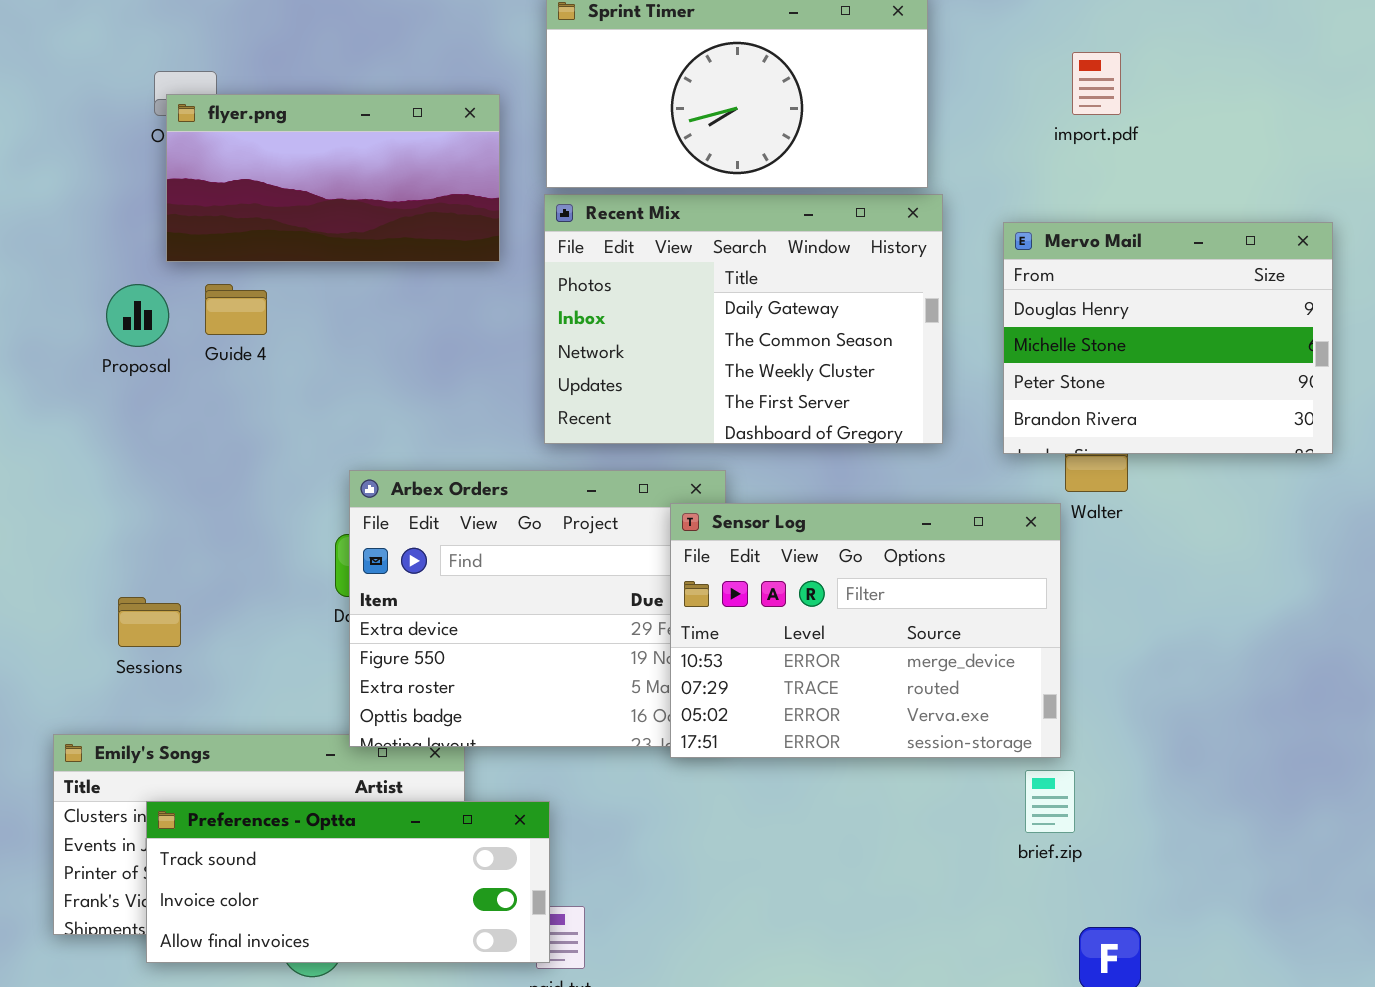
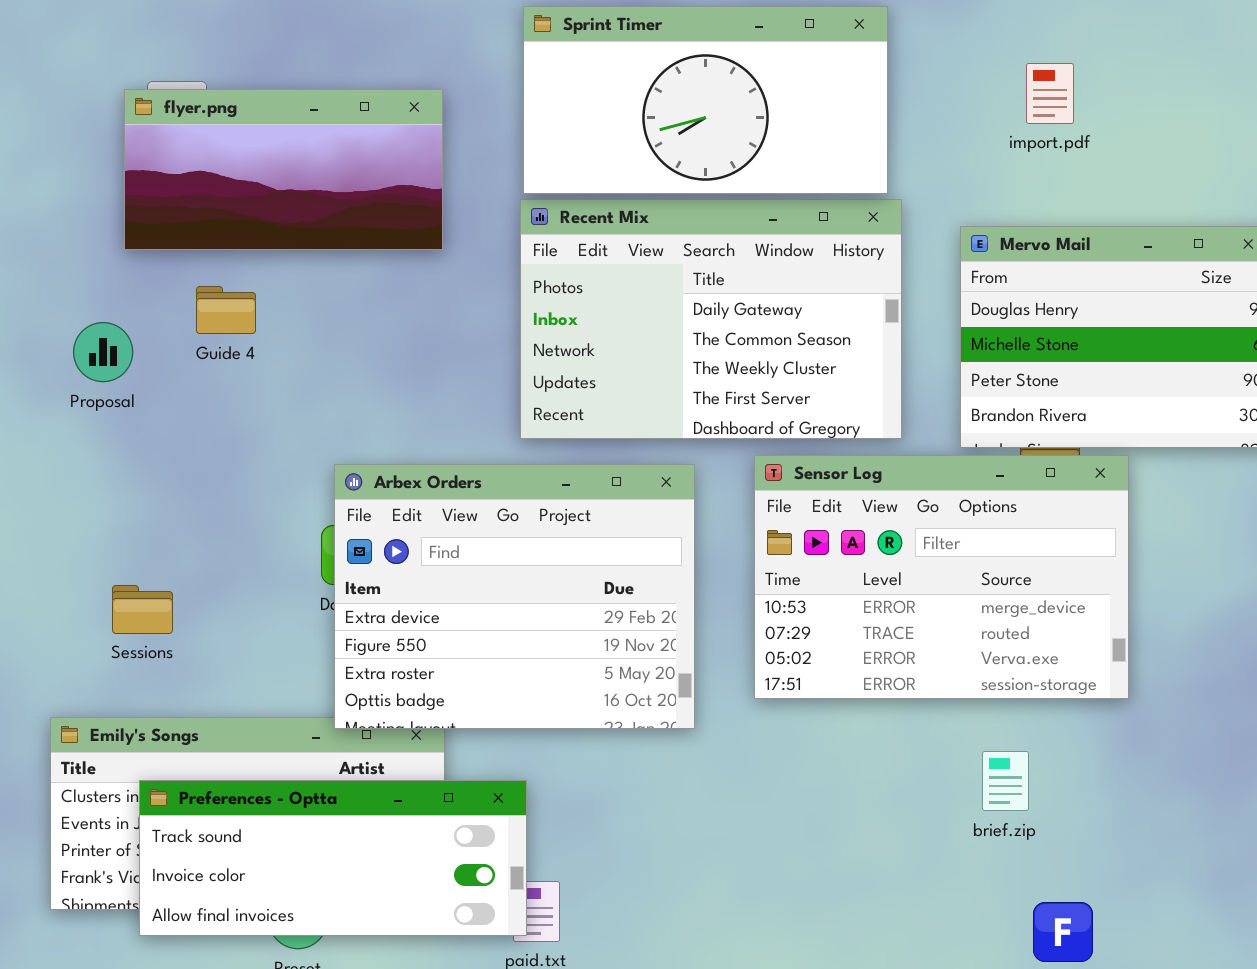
flyer.png: [166,94,500,262] -> [124,89,443,250], moved
Proposal: [106,284,169,347] -> [73,322,133,382], moved
Sensor Log: [670,503,1061,758] -> [754,455,1129,699], moved

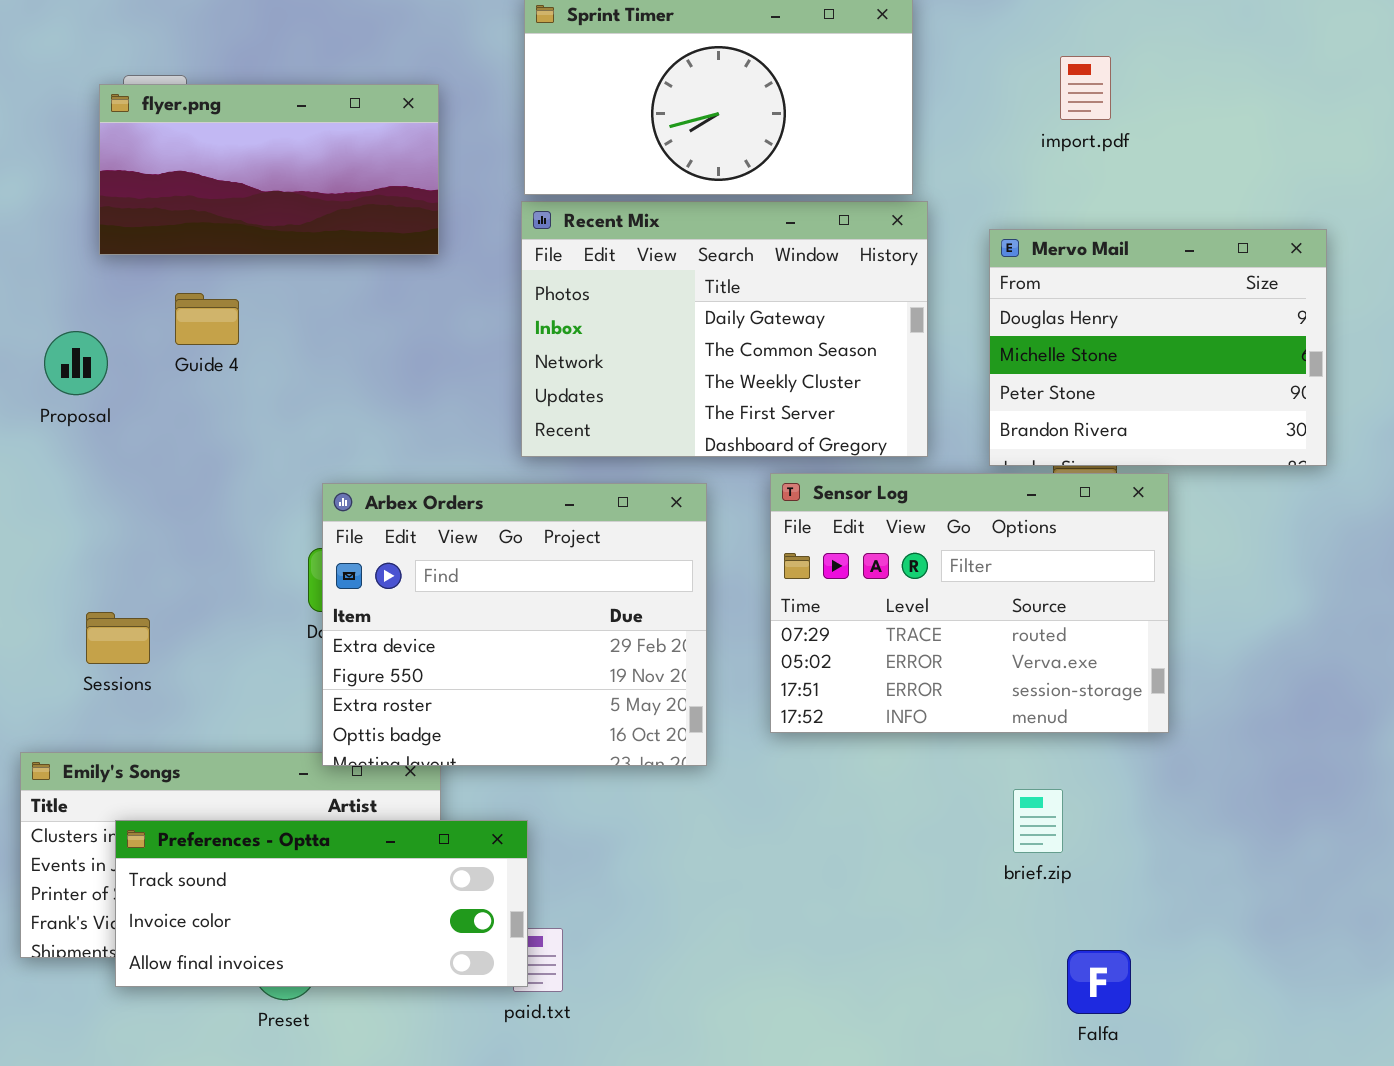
Sensor Log: [754,455,1129,699] -> [770,473,1169,733], scrolled down 1 row

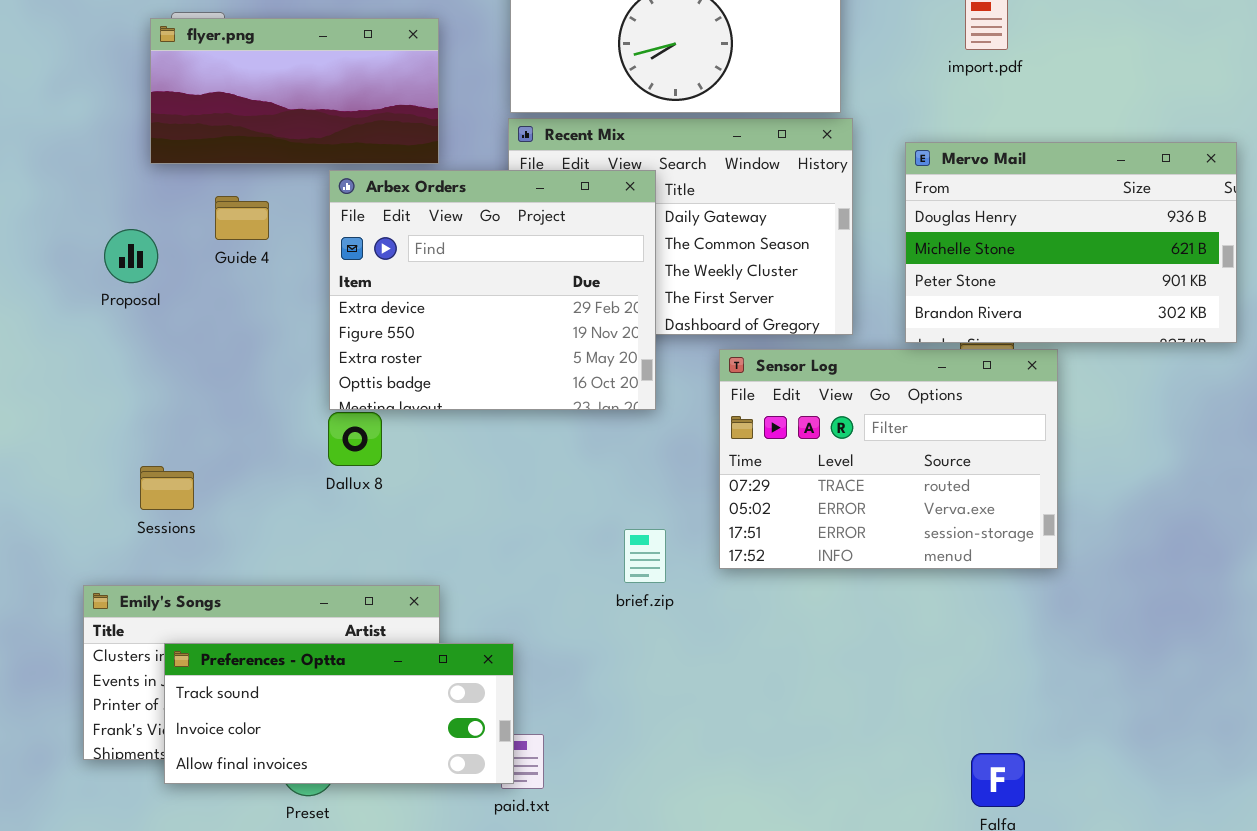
Mervo Mail: [989,229,1327,466] -> [905,142,1237,343], resized
Arbex Orders: [322,483,707,766] -> [329,170,656,410], moved
brief.zip: [1013,789,1063,853] -> [624,529,666,583], moved

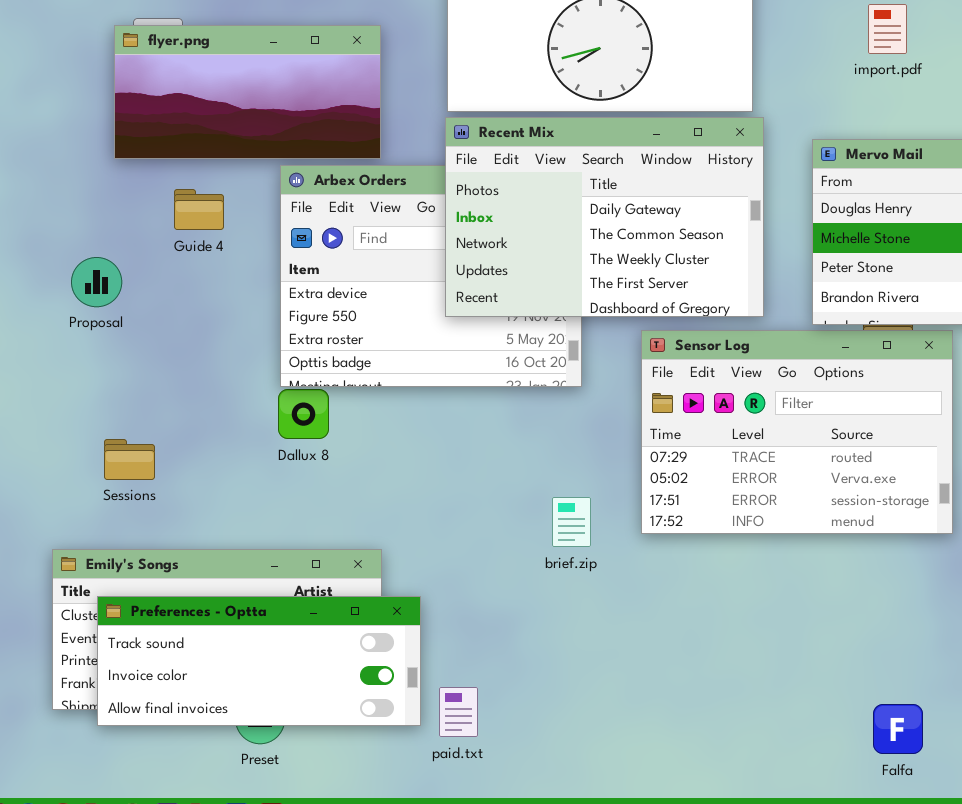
Recent Mix: [508,118,853,335] -> [445,117,764,317], raised
Proposal: [104,229,158,283] -> [71,257,122,307], moved
Preferences - Optta: [164,643,514,784] -> [97,596,421,726], moved

